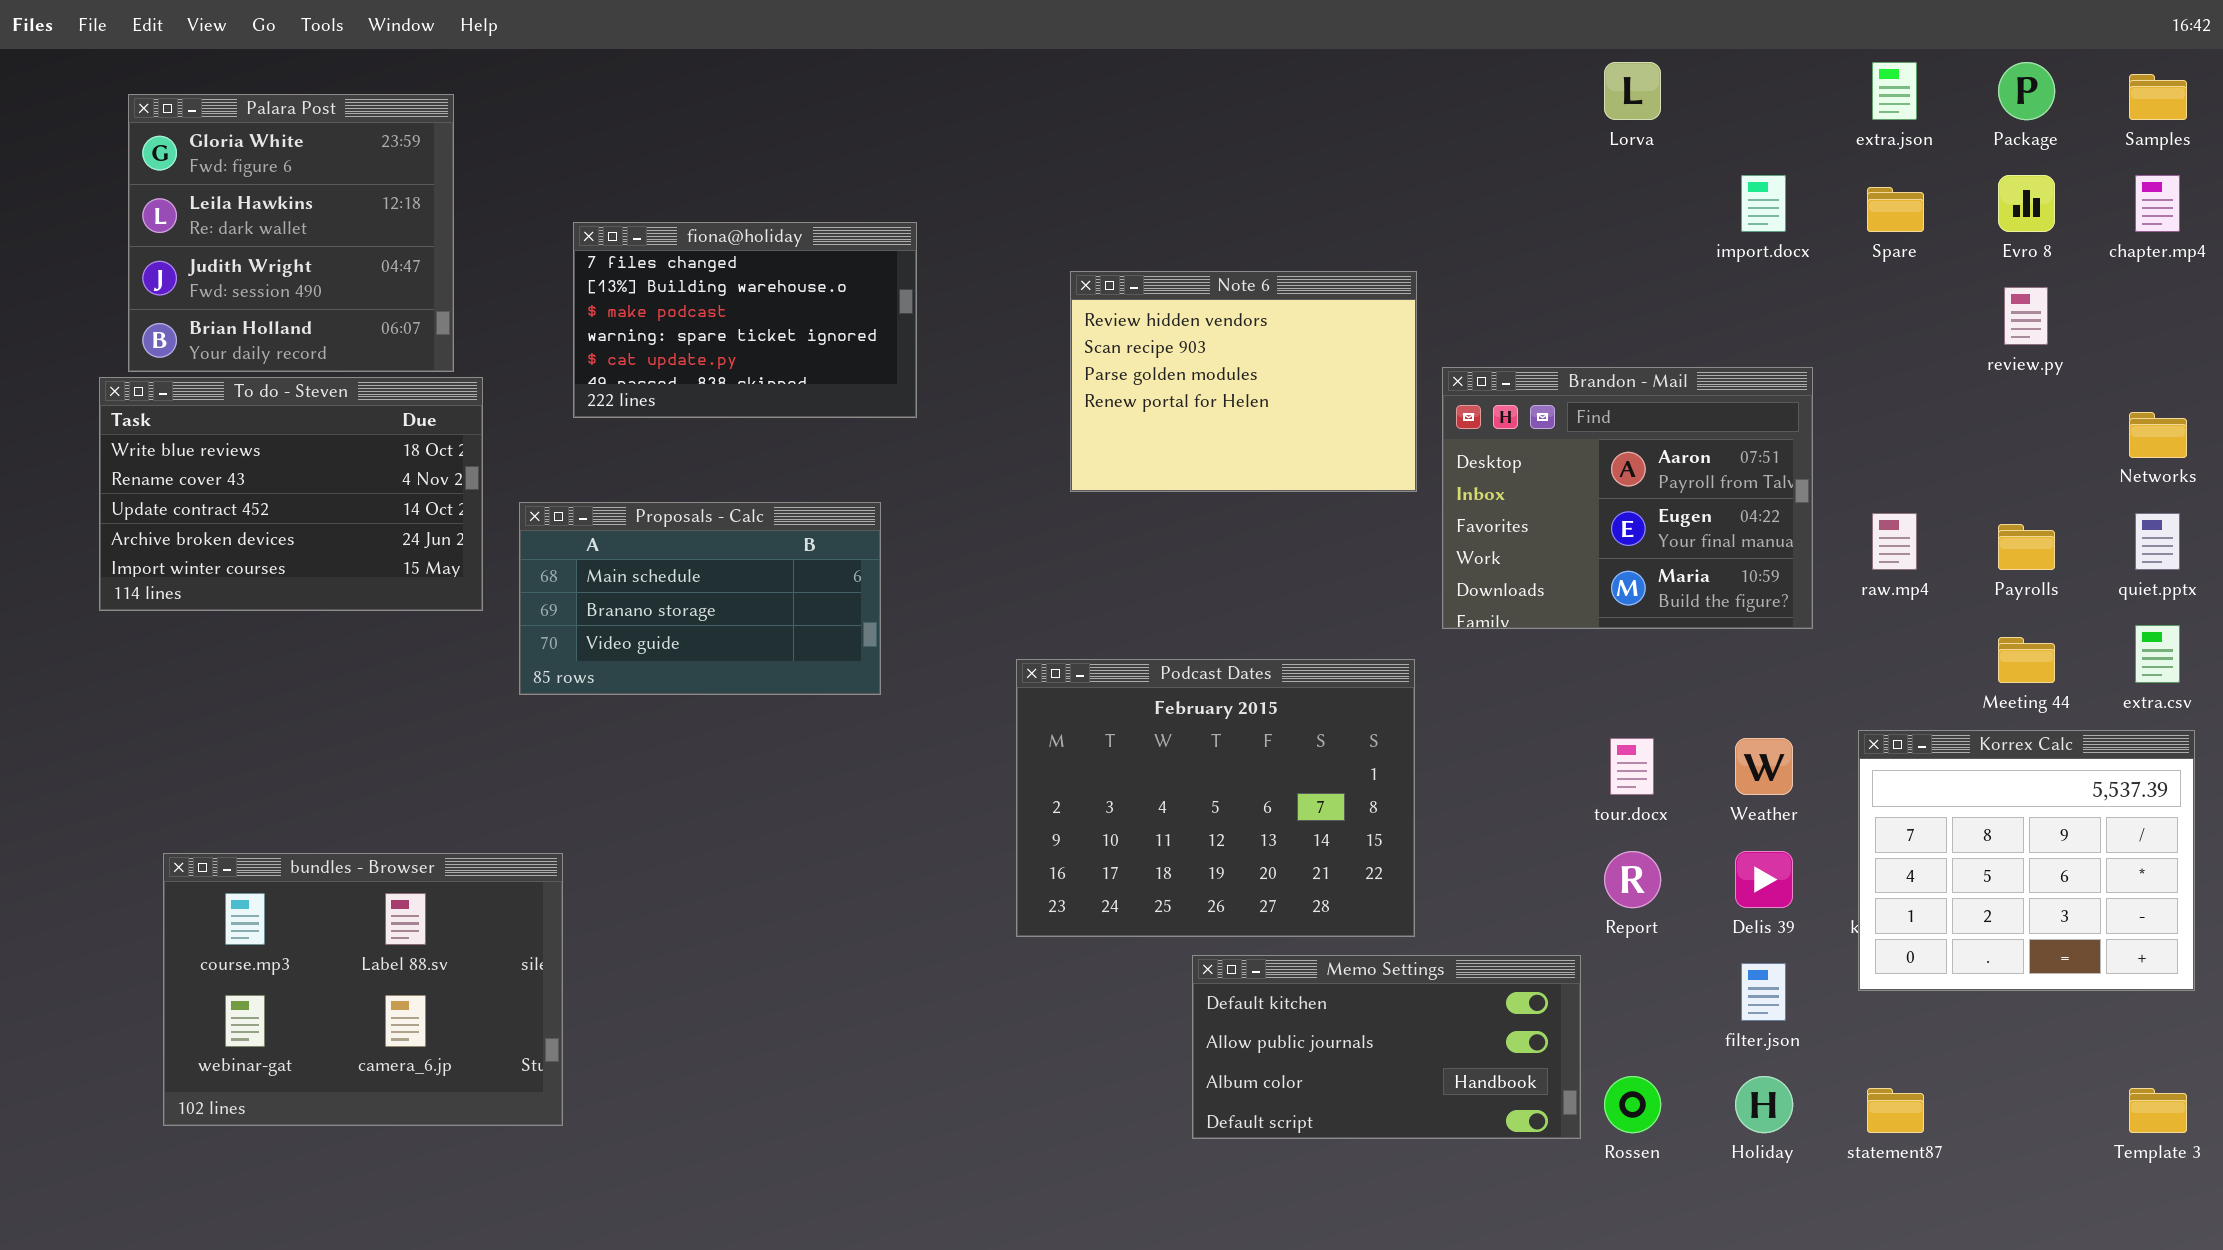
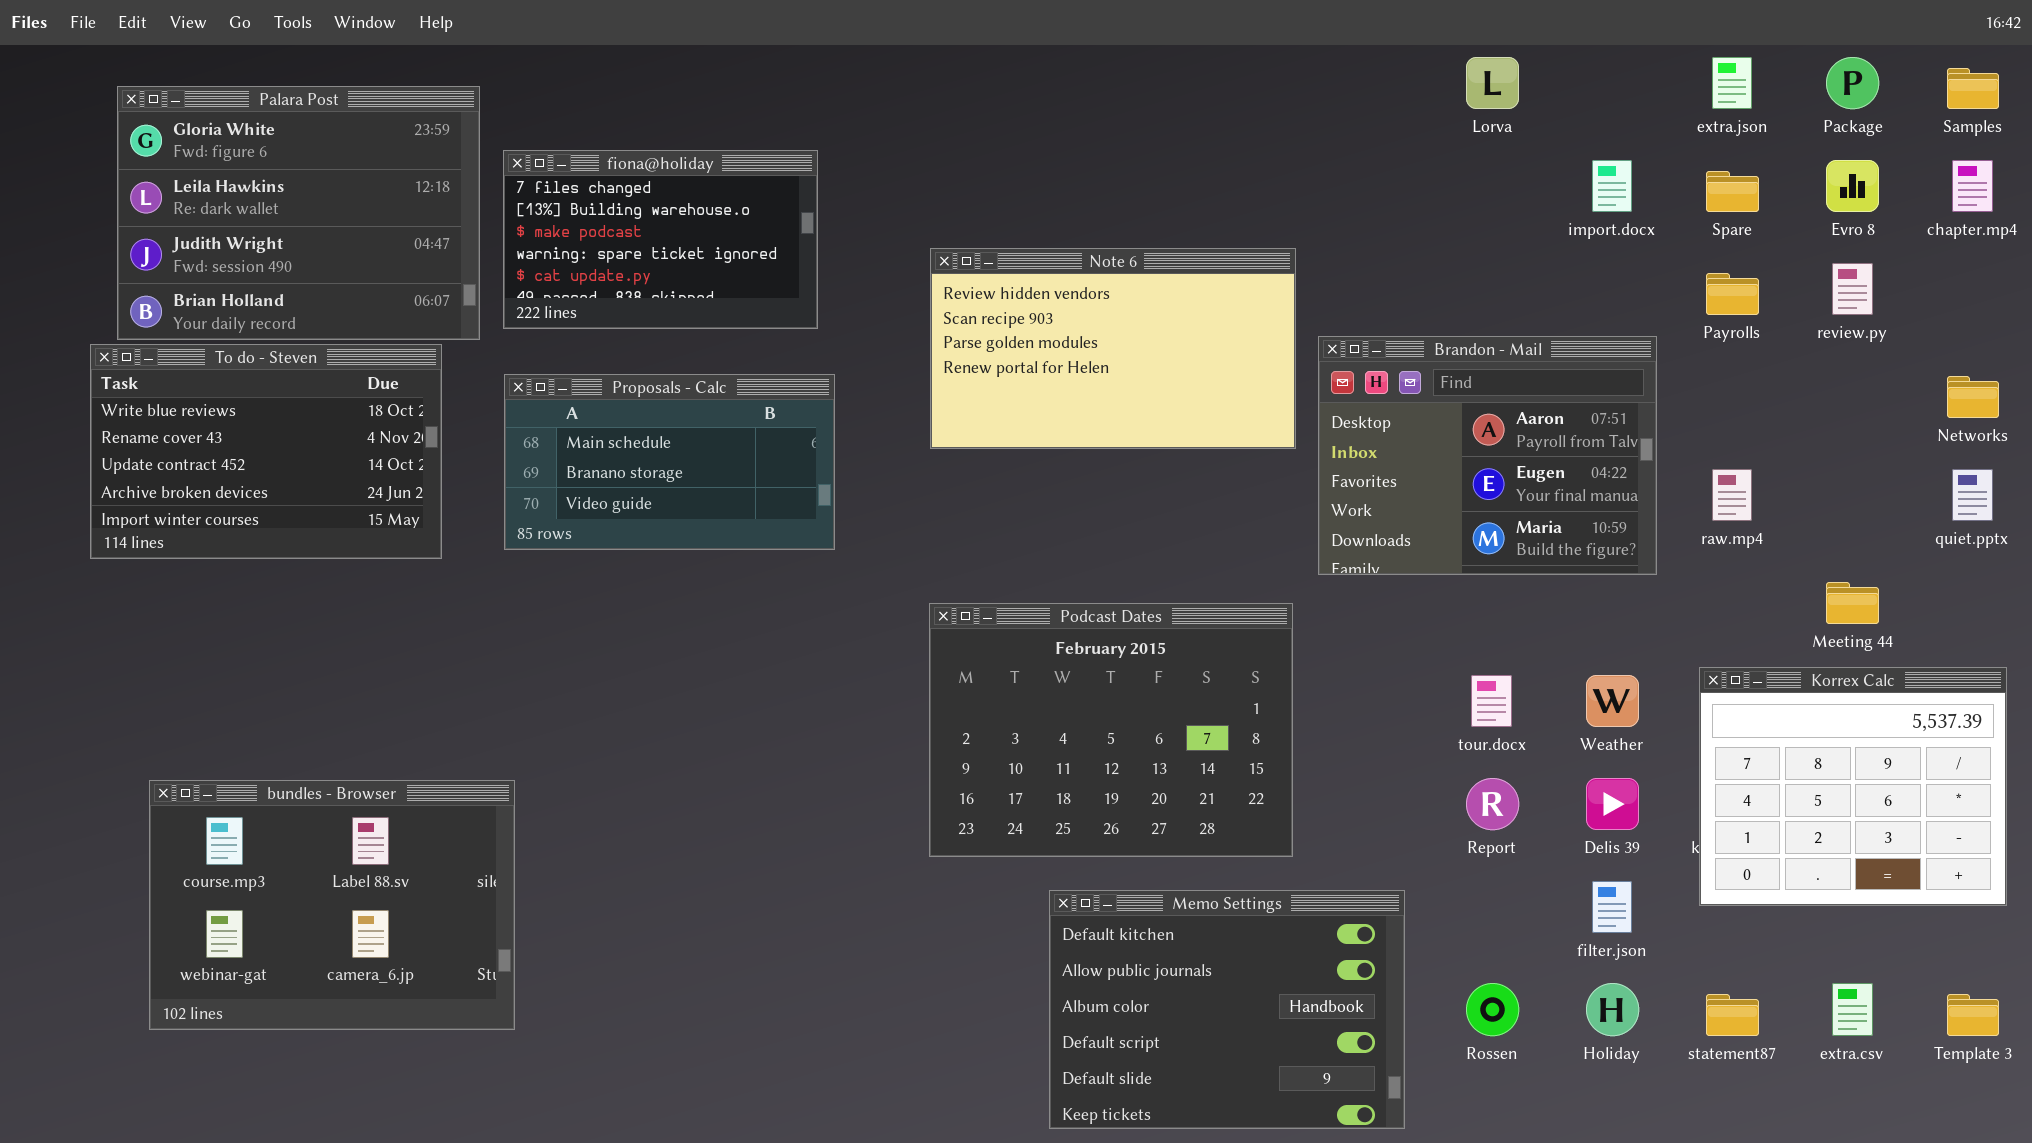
Palara Post: [128,94,454,372] -> [117,86,480,340], resized
fiona@holiday: [573,222,917,418] -> [503,150,818,329], moved
Note 6: [1070,271,1417,492] -> [930,248,1296,449], resized
Proposals - Calc: [519,502,881,695] -> [504,374,835,550], moved
Payrolls: [1998,524,2055,570] -> [1706,273,1759,315], moved
extra.csv: [2135,625,2180,683] -> [1832,983,1873,1036], moved
Memo Settings: [1192,955,1581,1139] -> [1049,890,1405,1129], moved, resized

